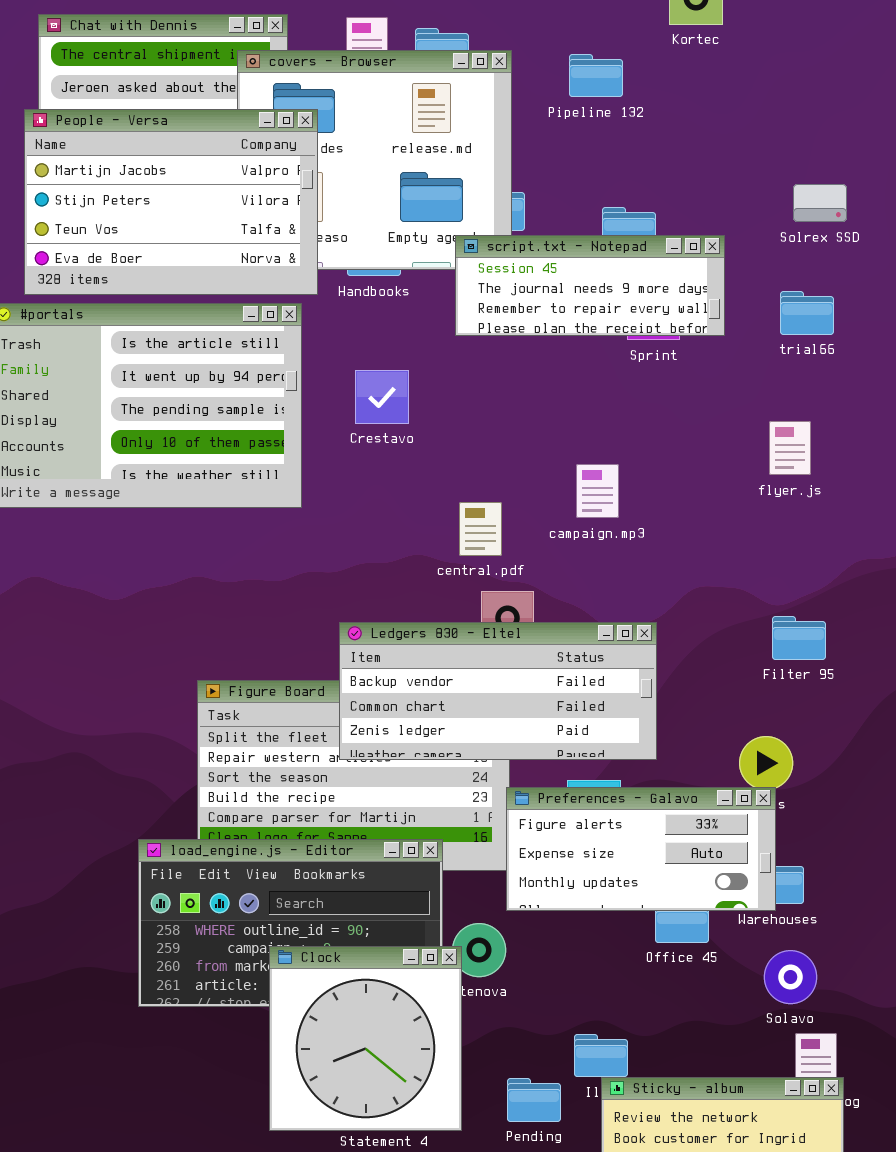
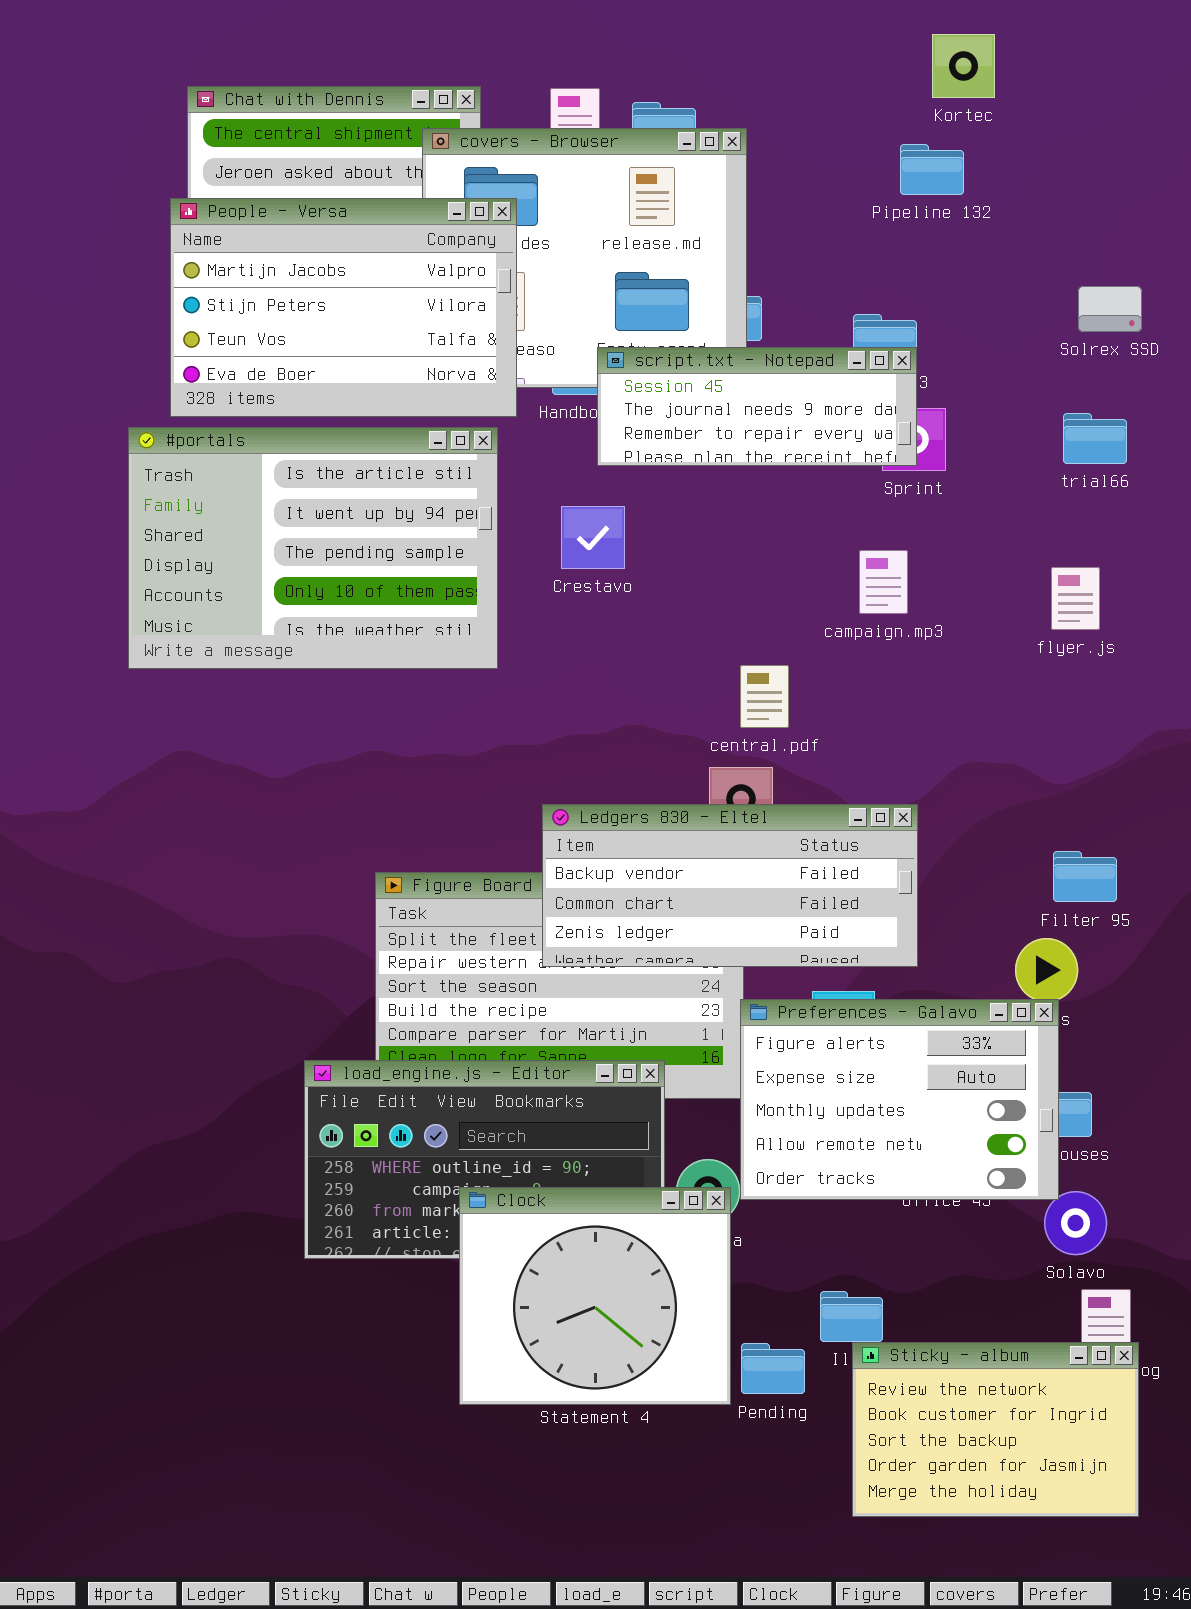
Pipeline 132: [569,54,623,97] -> [900,144,964,195], moved
script.txt - Notepad: [455,235,725,336] -> [597,347,917,466], moved
campaign.mp3: [576,464,619,518] -> [859,550,908,614], moved
central.pdf: [459,502,502,556] -> [740,665,789,728], moved
Filter 95: [772,616,826,660] -> [1053,851,1117,902], moved
Preferences - Galavo: [506,787,776,911] -> [740,999,1059,1200], resized
Clock: [269,946,462,1131] -> [459,1187,731,1405], resized

